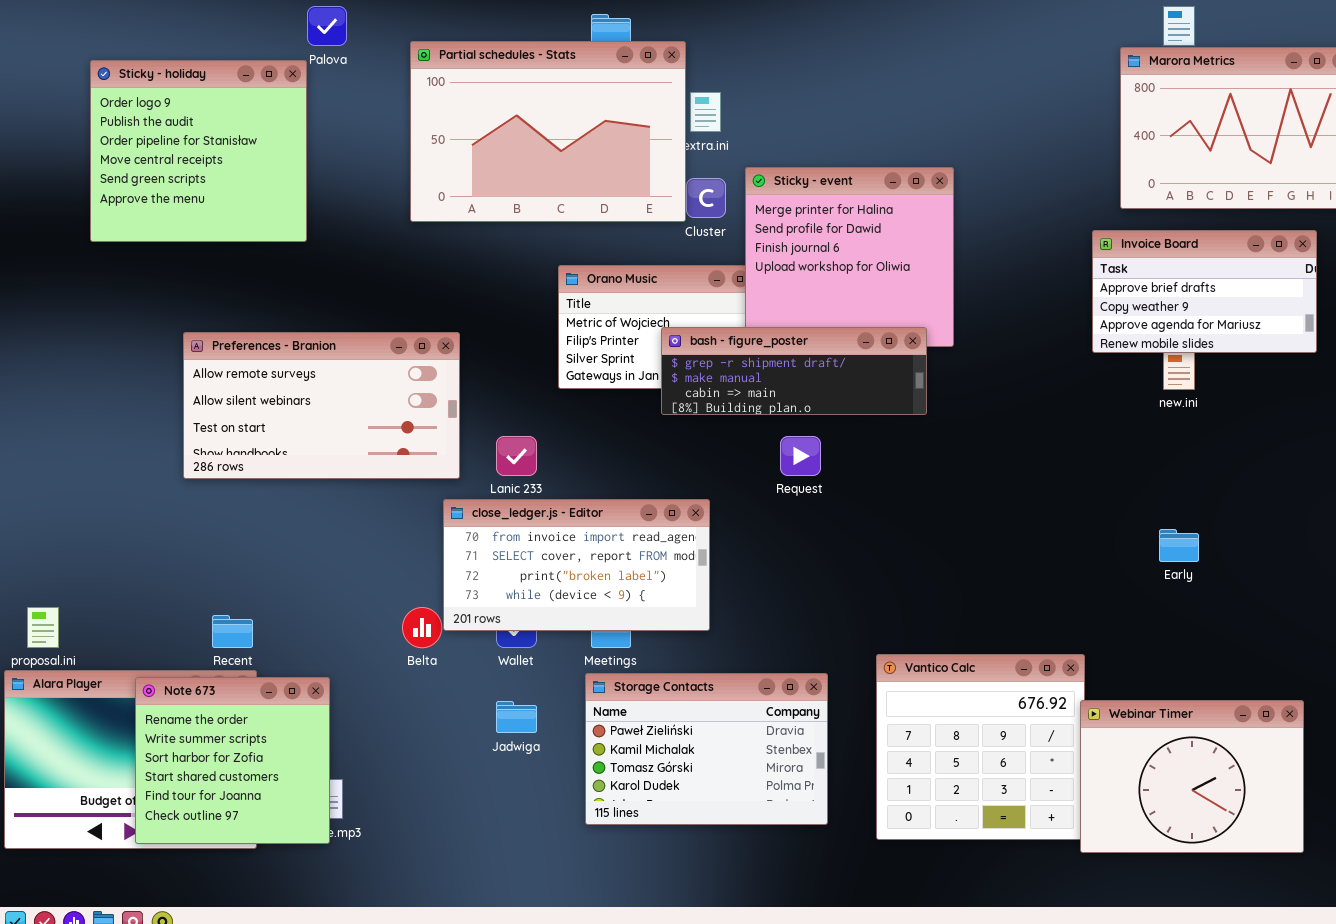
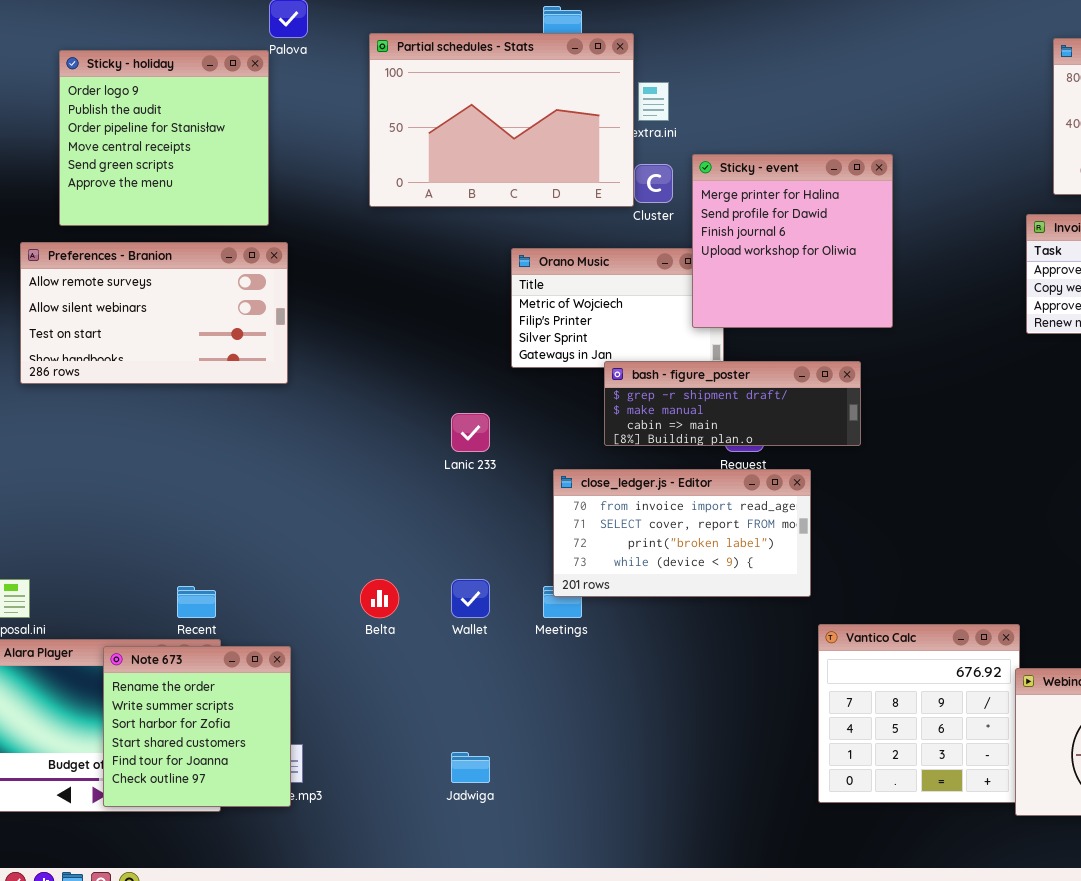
bash - figure_poster: [661,327,927,415] -> [604,361,861,446], moved
Preferences - Branion: [183,332,460,479] -> [20,242,288,384], moved
close_ledger.js - Editor: [443,499,710,631] -> [553,469,811,597], moved
Storage Contacts: [585,673,828,825] -> none, closed
Jadwiga: [496,701,537,733] -> [451,752,490,783], moved

